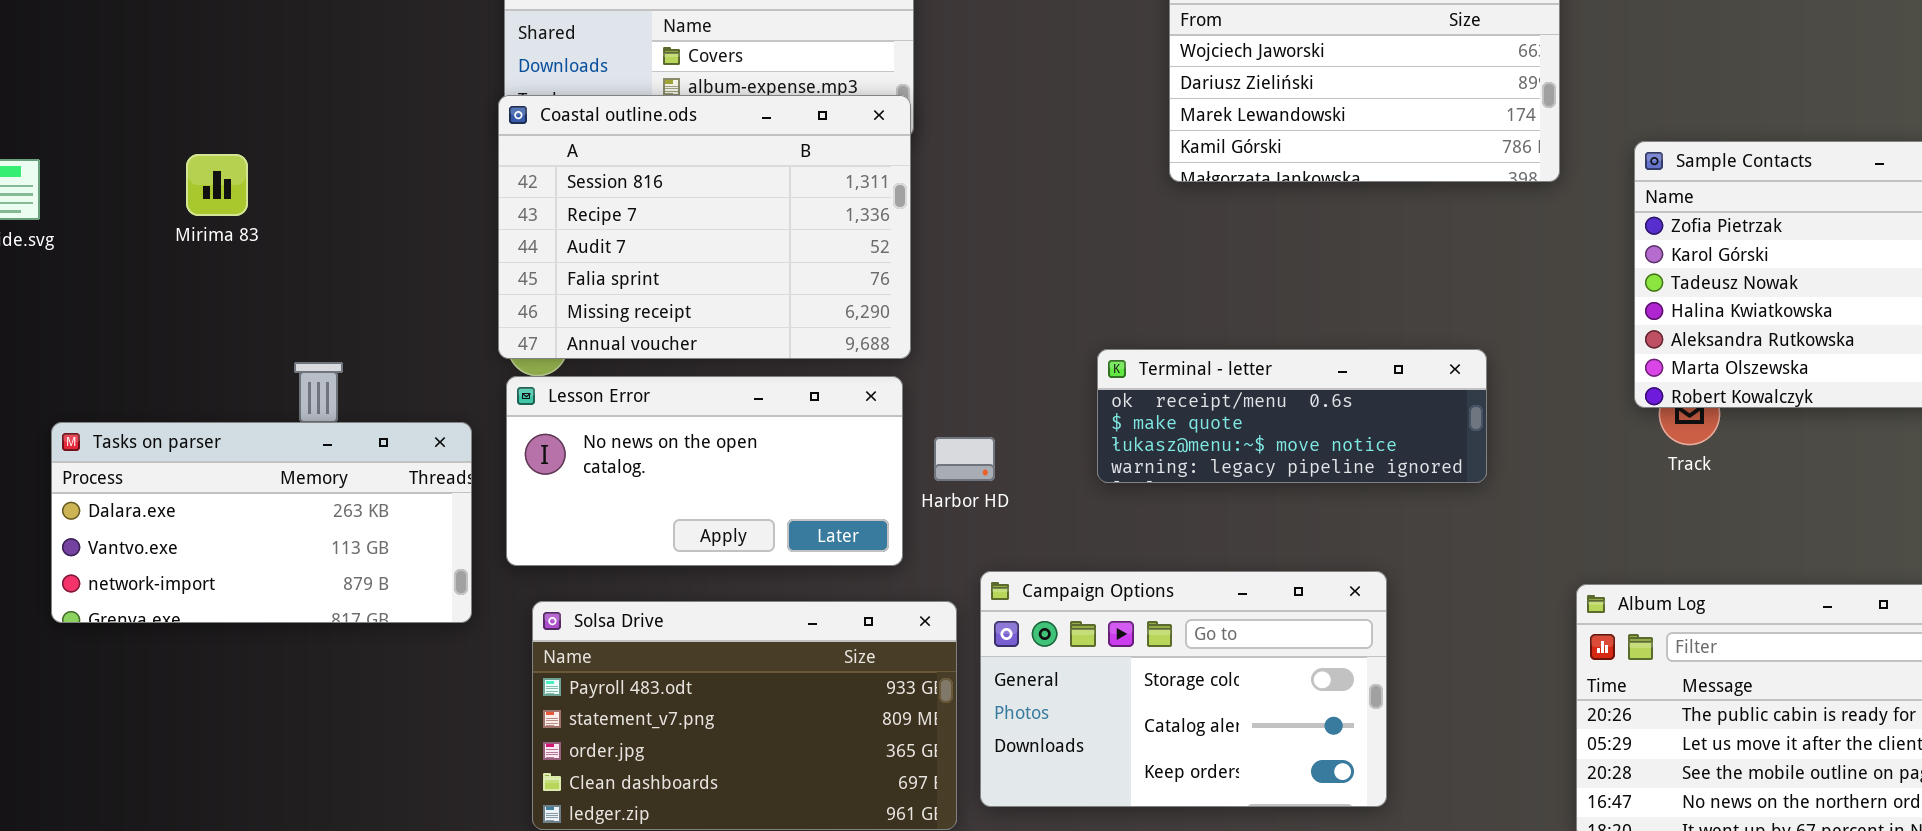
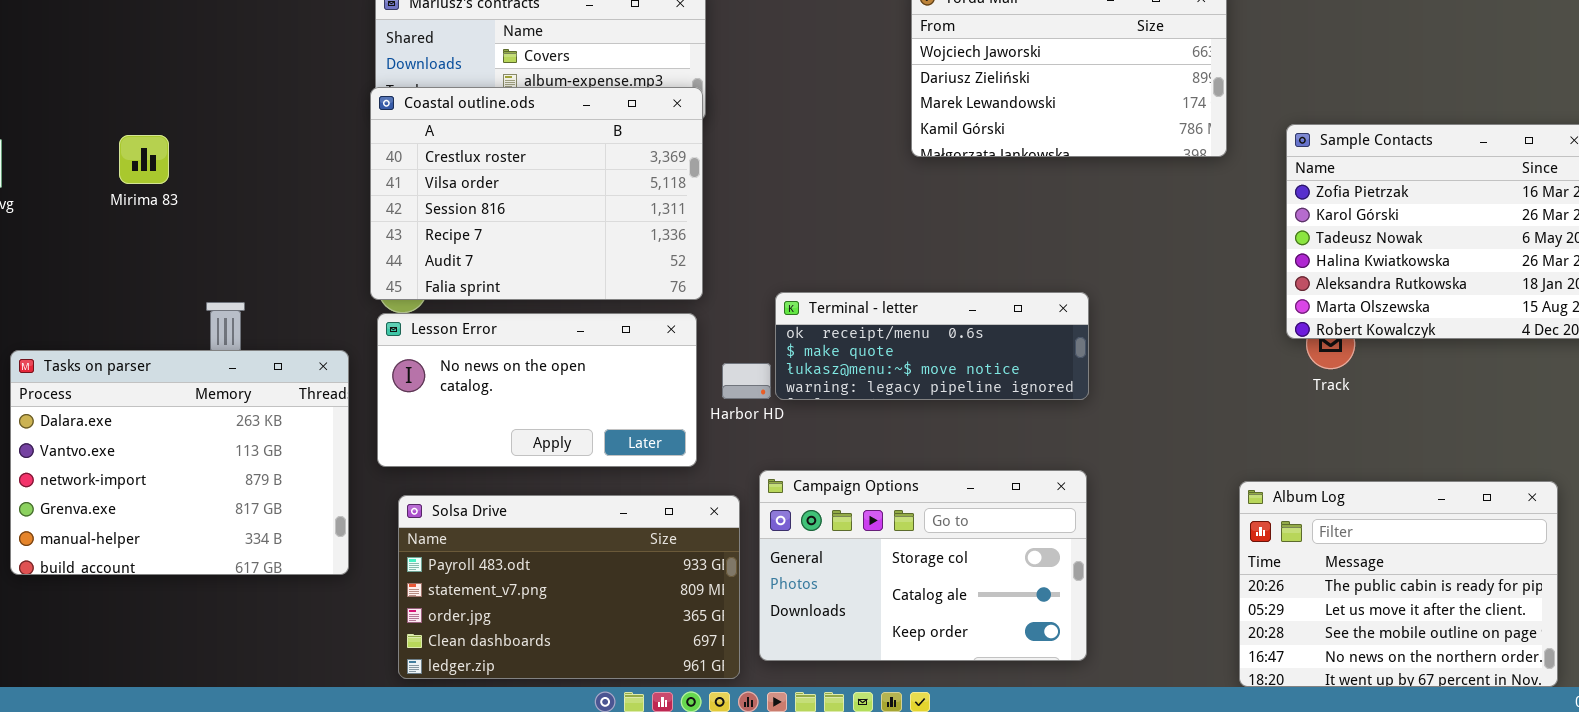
Coastal outline.ods: [498,95,911,359] -> [370,87,703,300], scrolled up 2 rows
Terminal - letter: [1097,349,1487,483] -> [775,292,1089,400], moved
Tasks on parser: [51,422,472,623] -> [10,350,349,575], resized

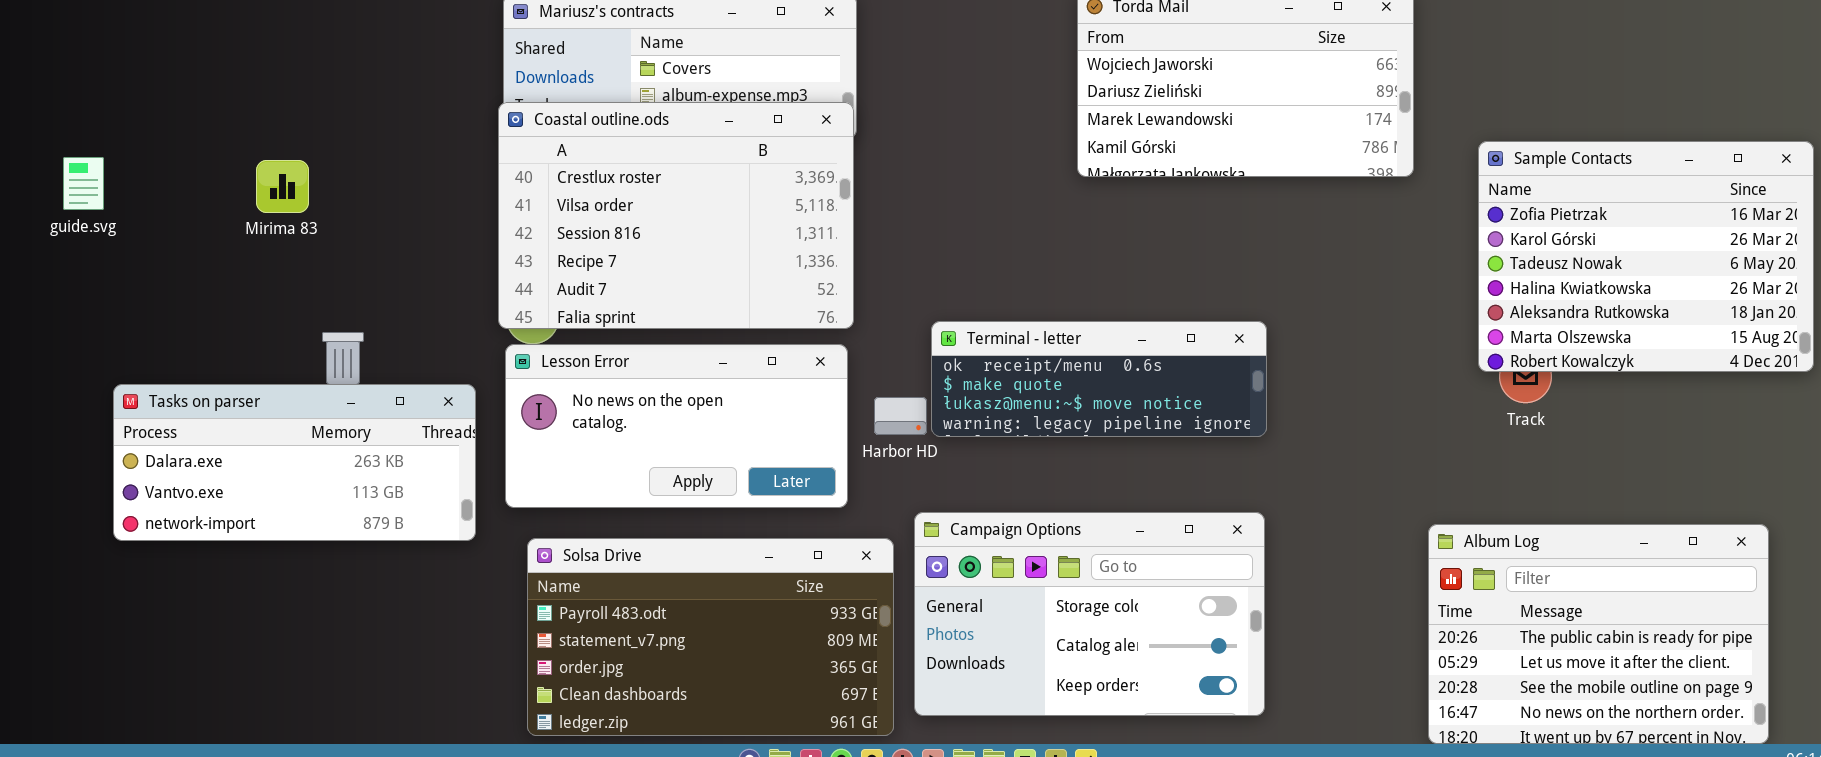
Mirima 83: [119,135,169,184] -> [256,160,309,213], moved
Tasks on parser: [10,350,349,575] -> [113,384,476,541], resized

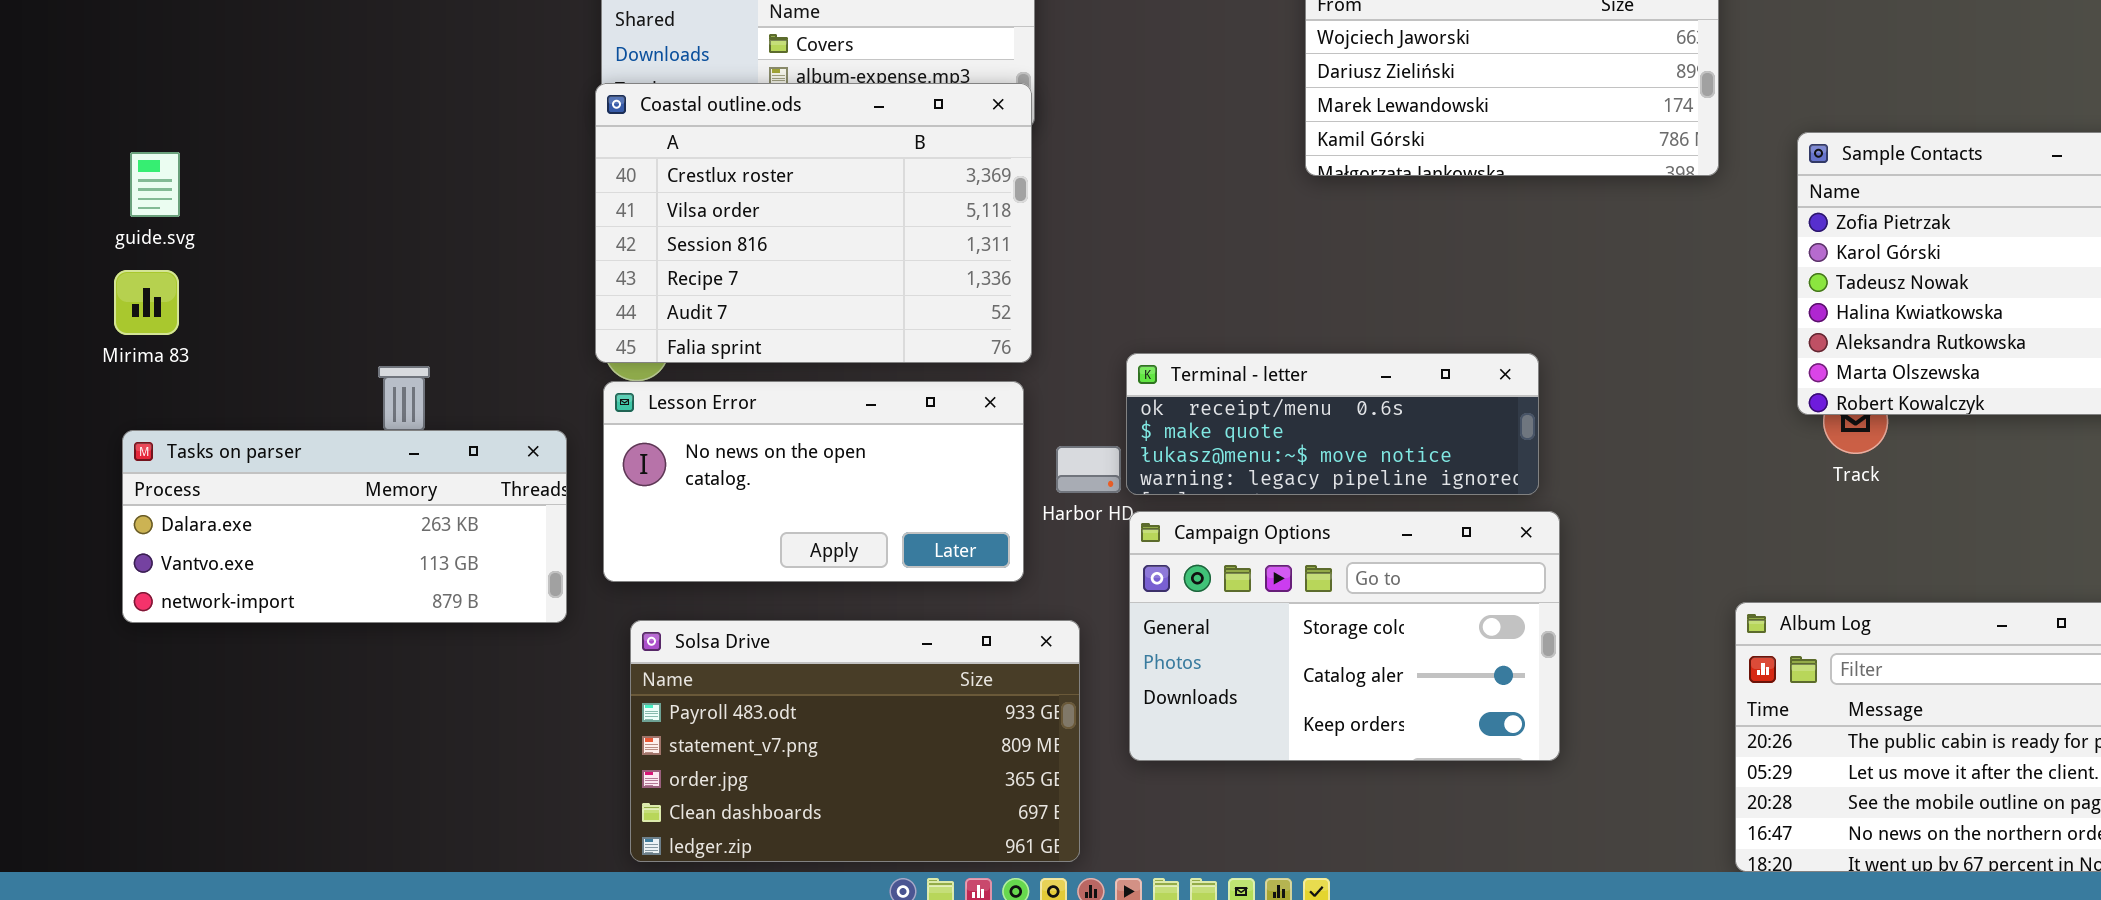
guide.svg: [63,157,104,210] -> [130,152,180,217], moved
Mirima 83: [256,160,309,213] -> [114,270,179,335], moved
Campaign Options: [914,512,1265,716] -> [1129,511,1560,761], moved

